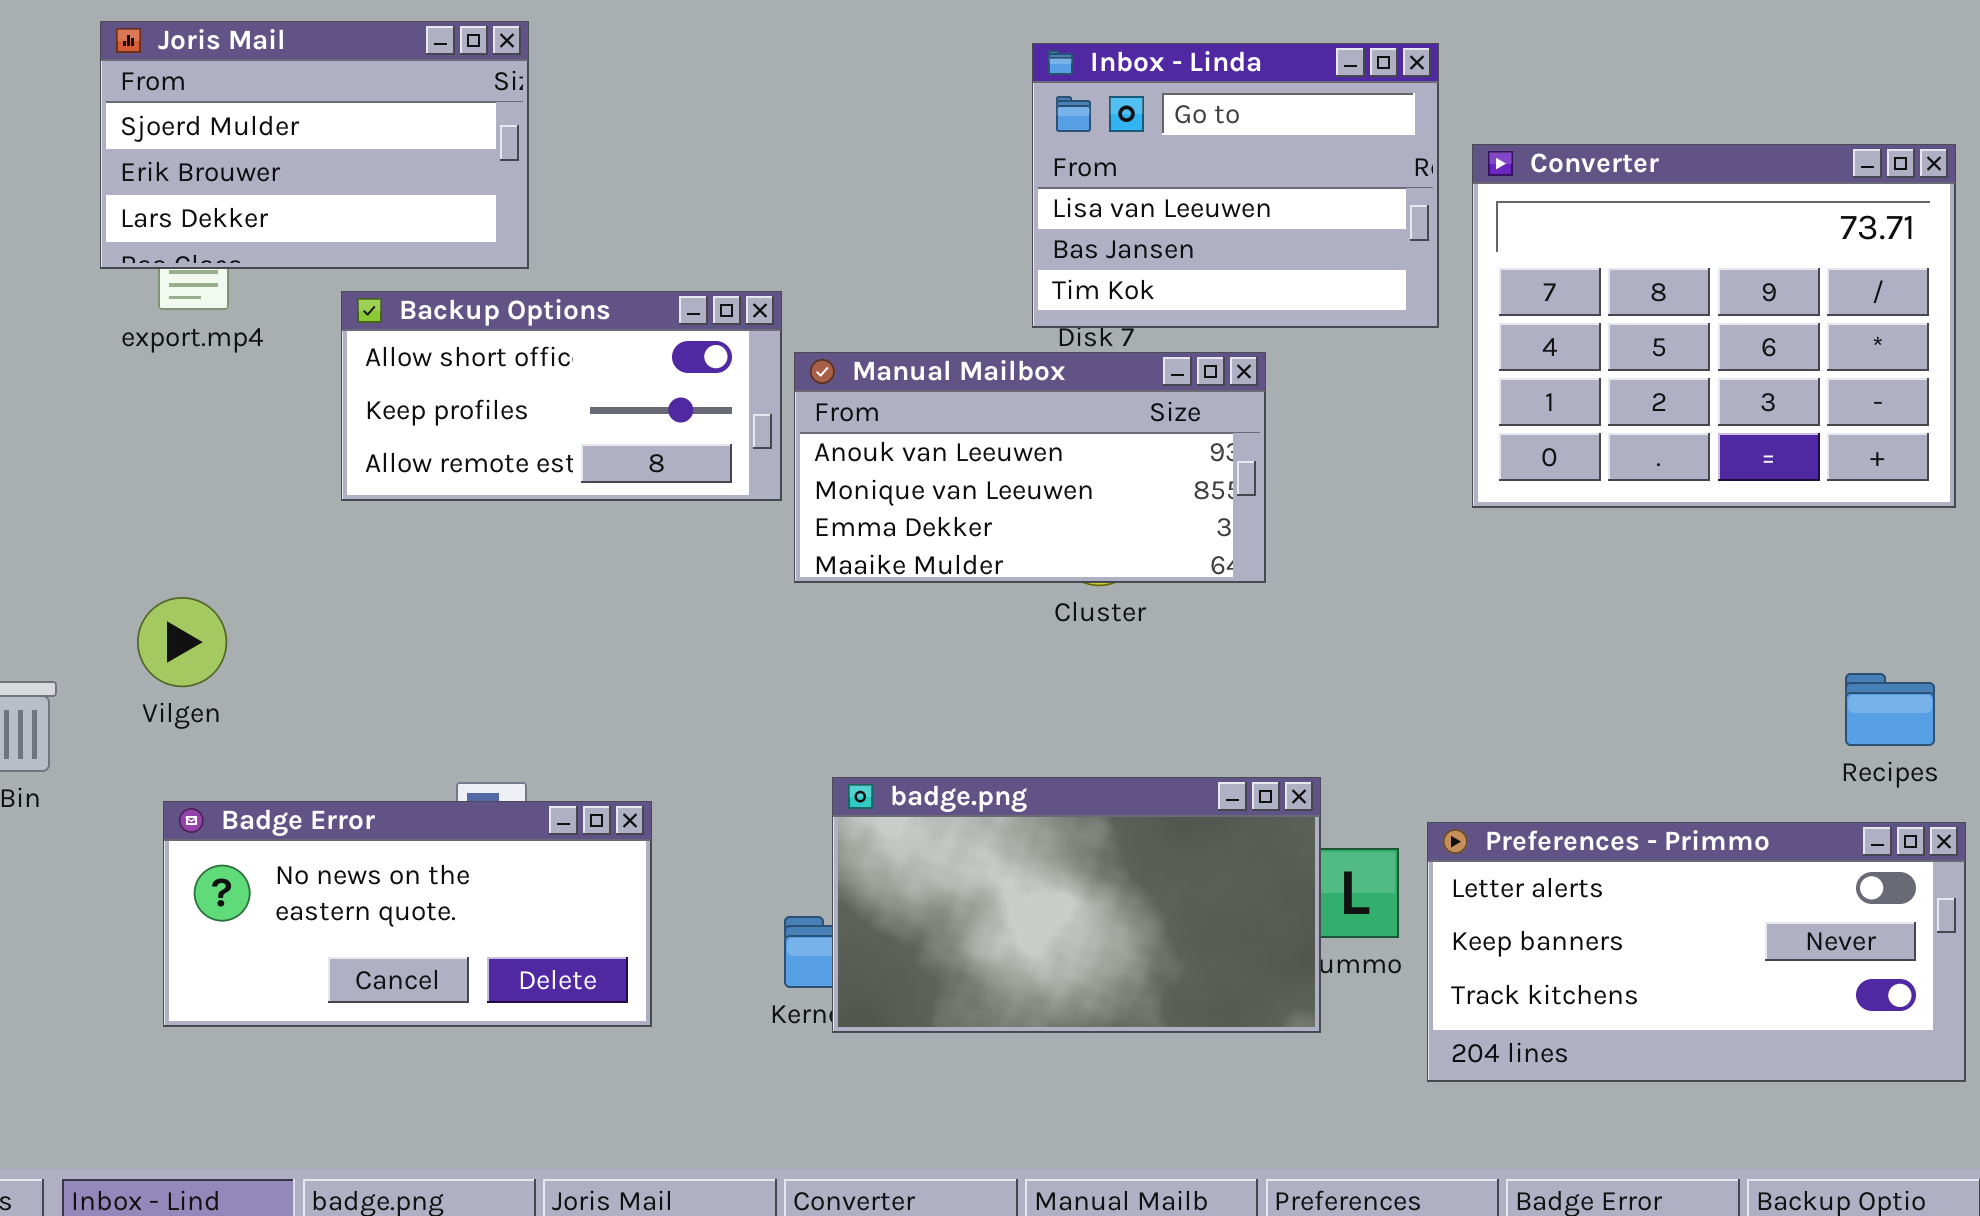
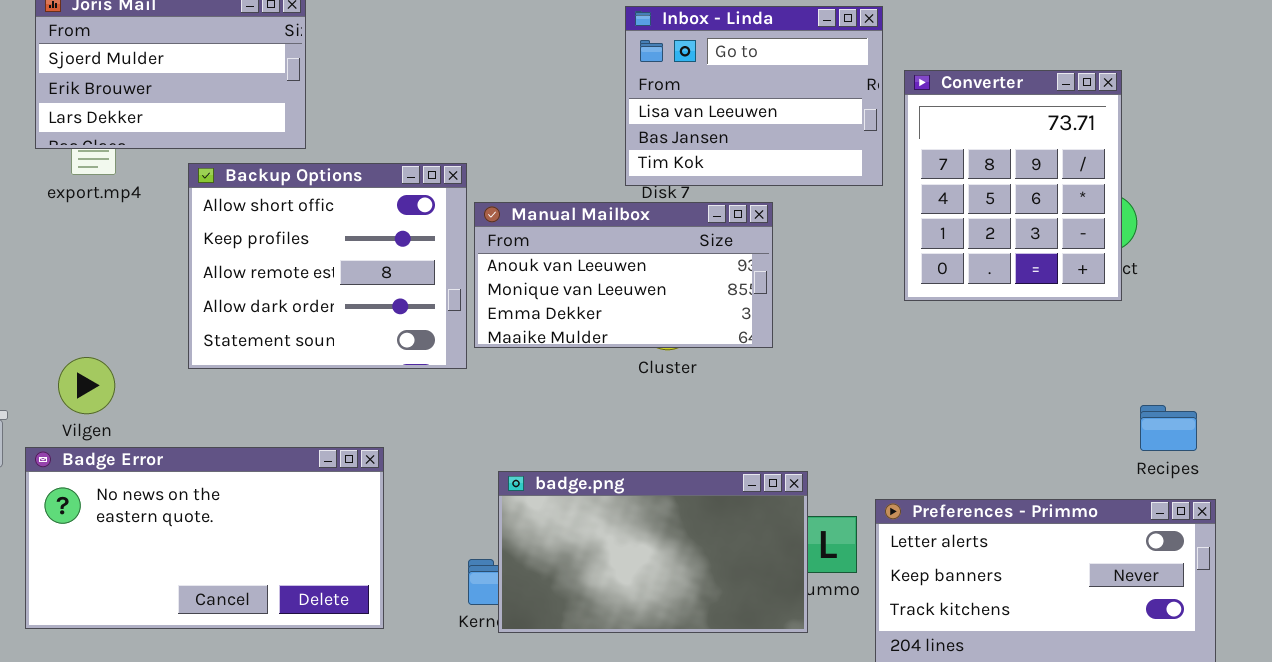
Converter: [1472,144,1956,508] -> [904,70,1122,301], resized
Backup Options: [341,291,782,501] -> [188,163,467,369], resized
Badge Error: [163,801,652,1027] -> [25,447,384,629], resized

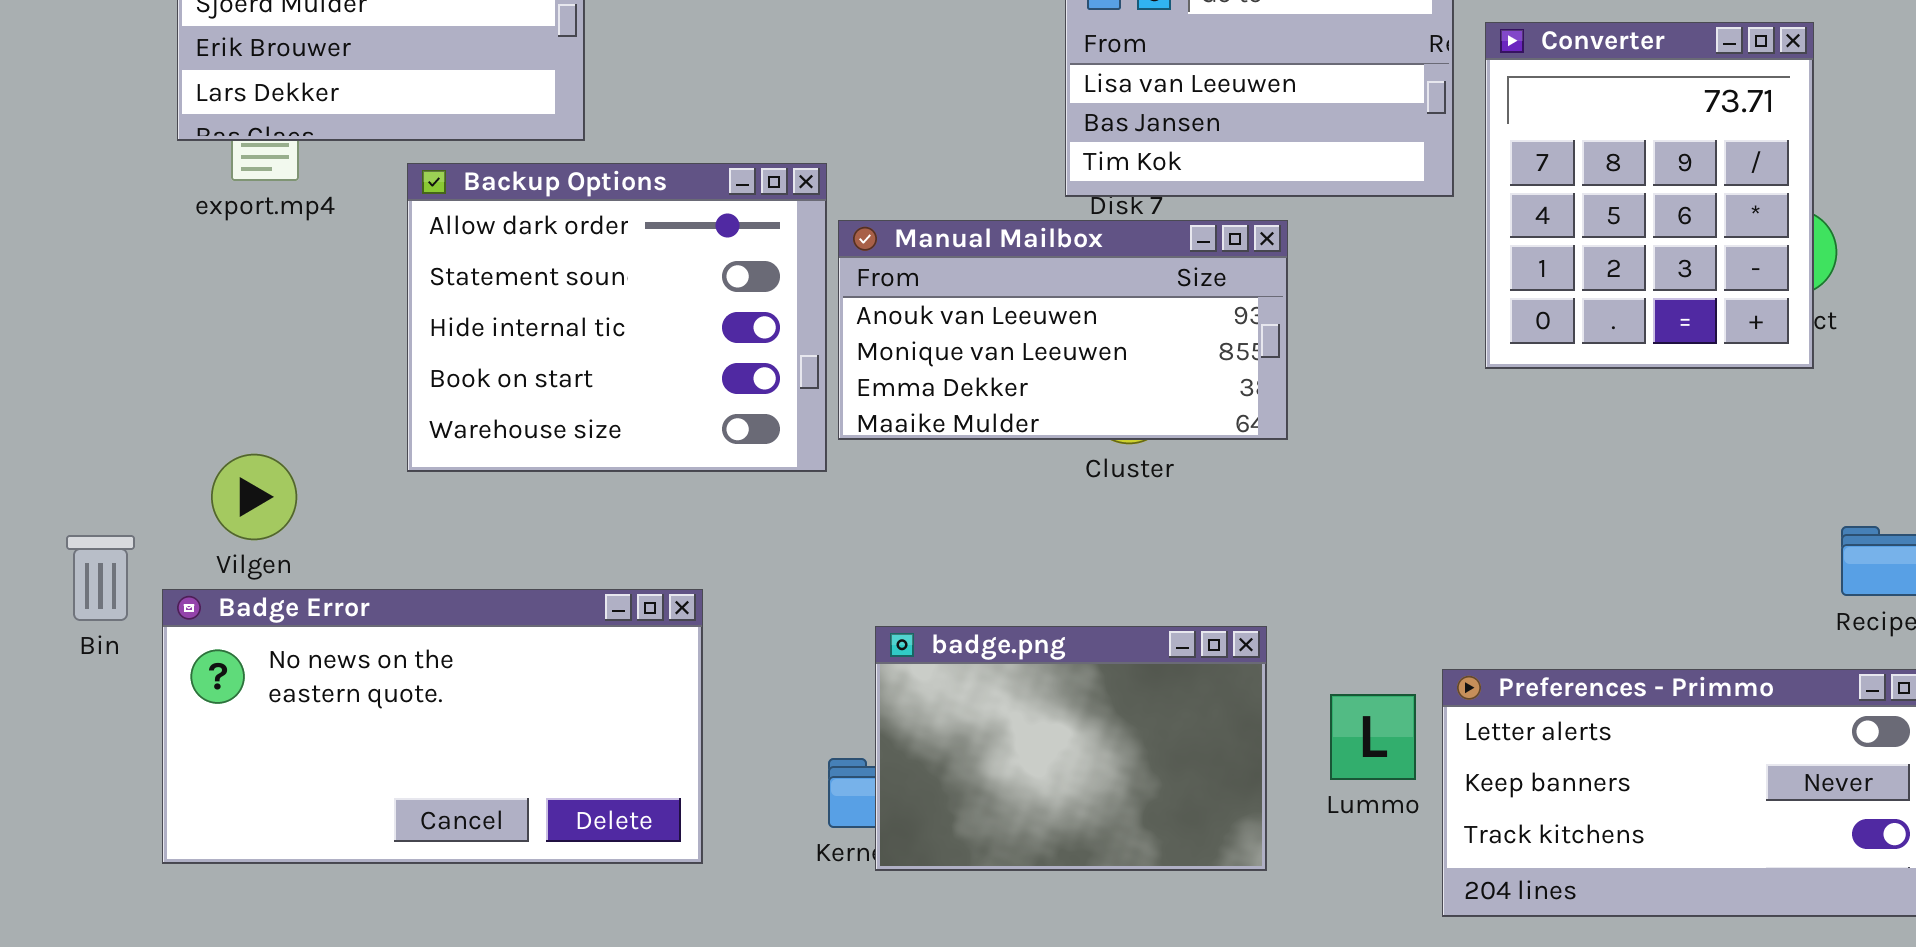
Backup Options: [188,163,467,369] -> [407,163,827,472], scrolled down 3 rows
badge.png: [498,471,808,633] -> [875,626,1267,871], resized

